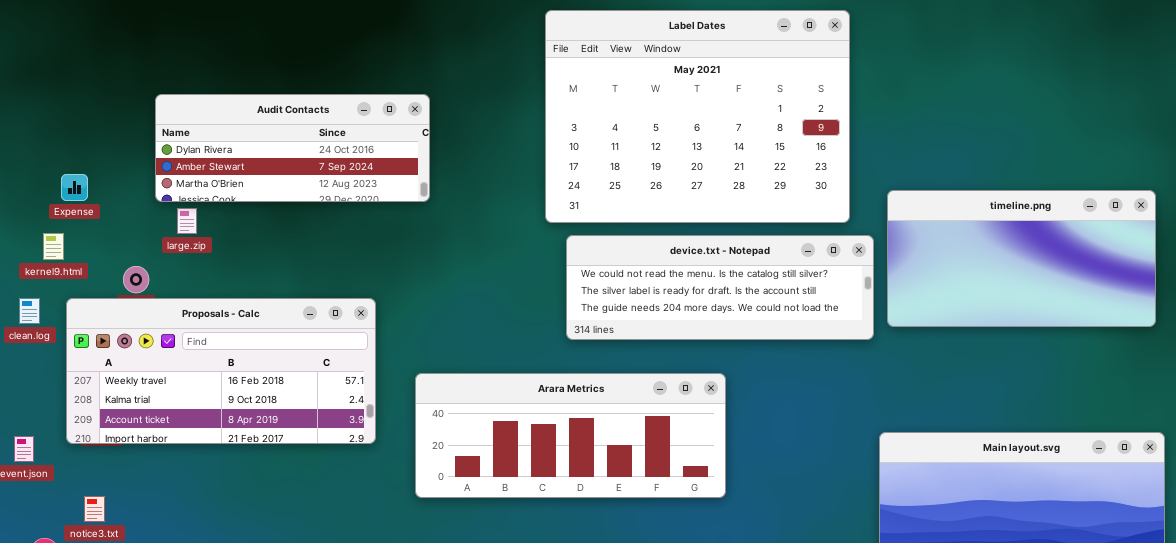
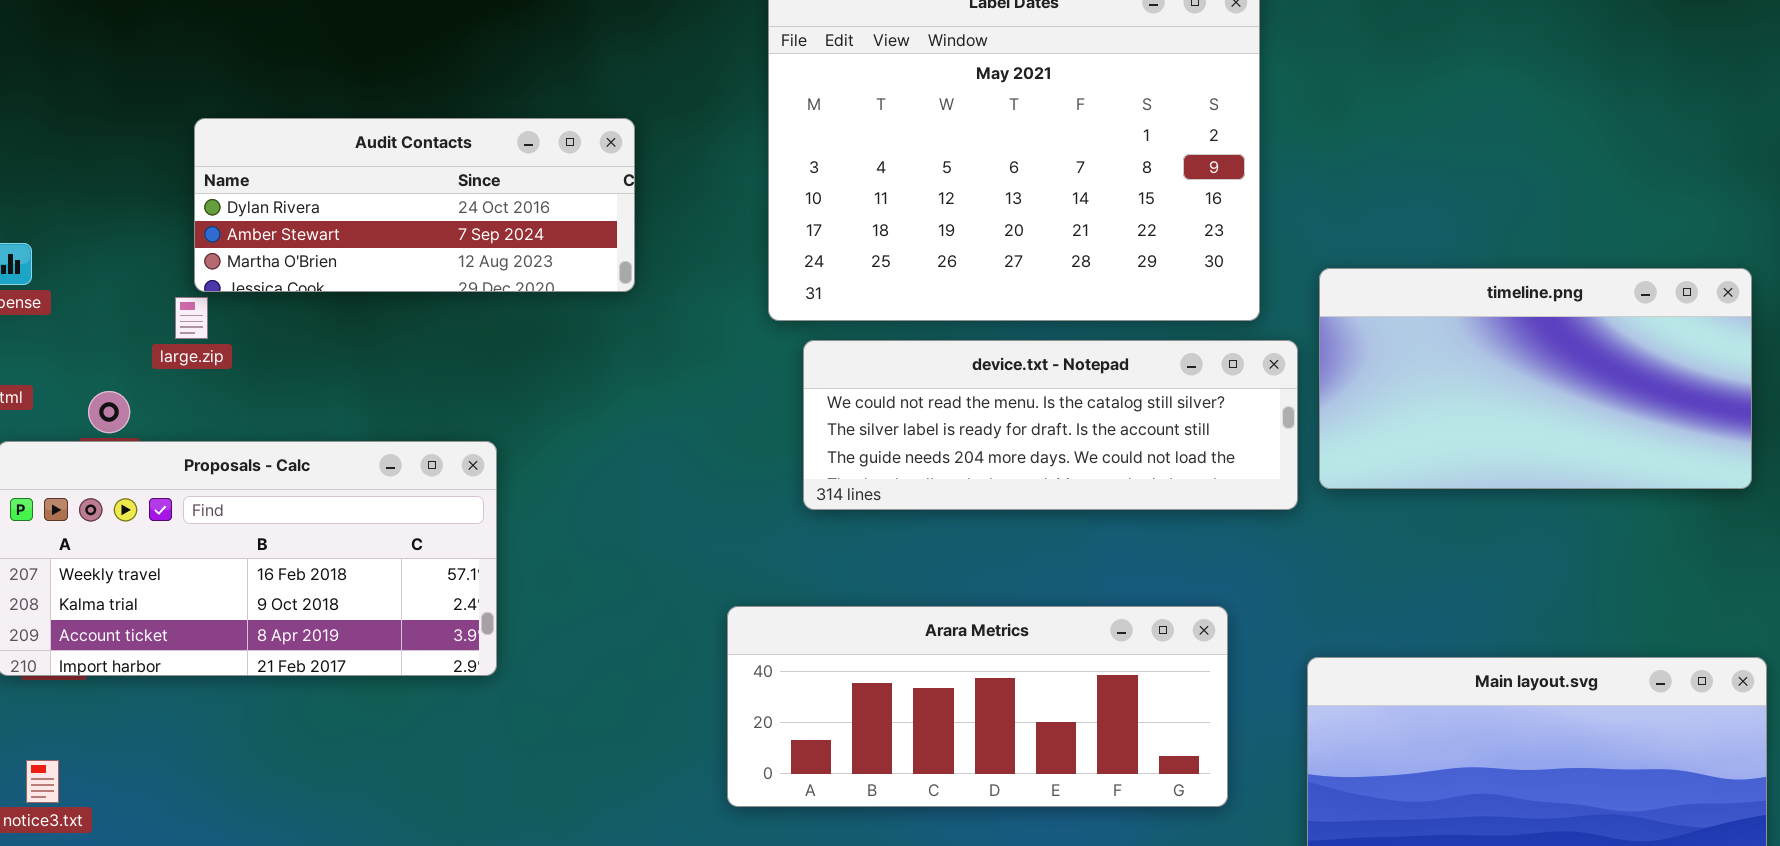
Audit Contacts: [155,94,430,202] -> [194,118,635,292], moved
Arara Metrics: [415,373,726,498] -> [727,606,1228,807], moved

